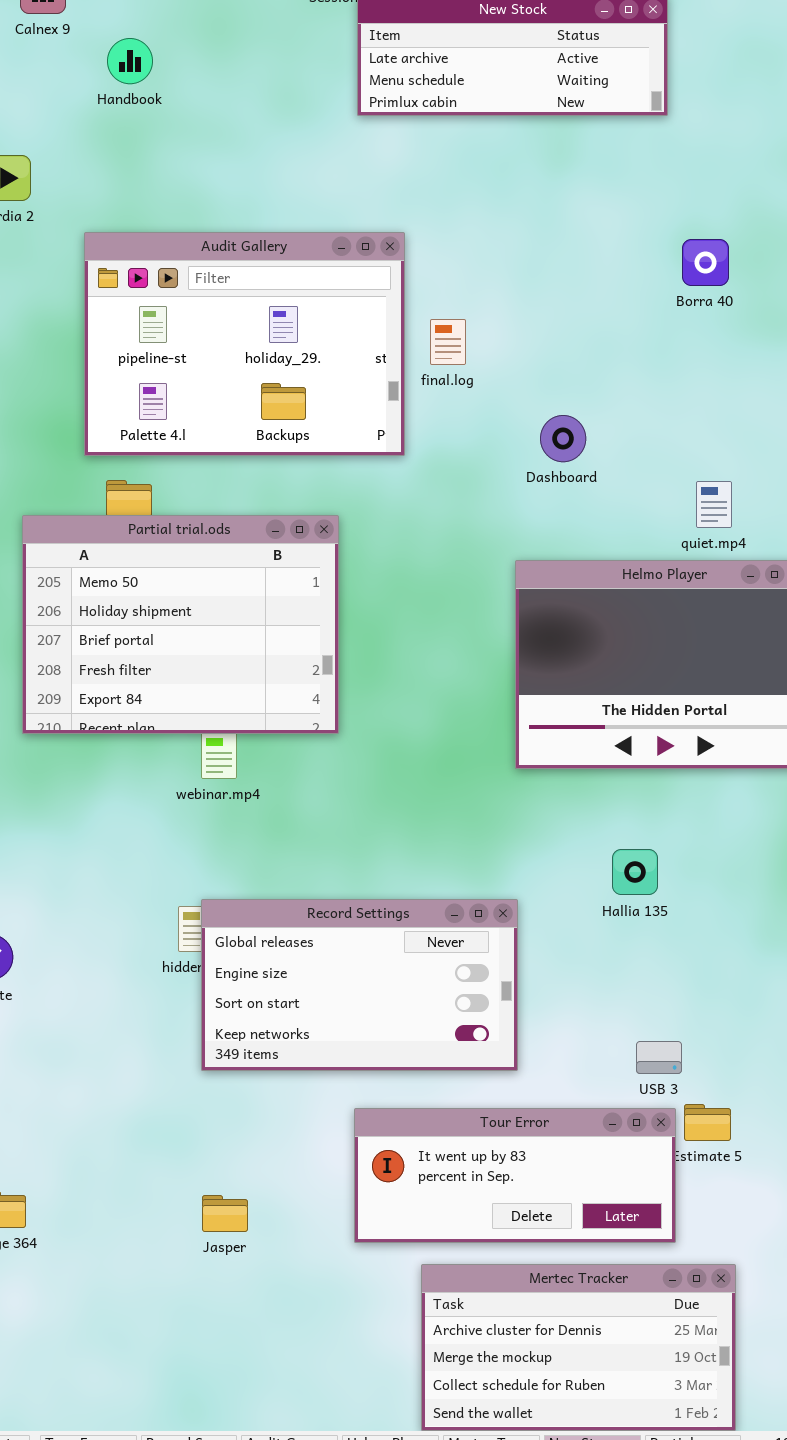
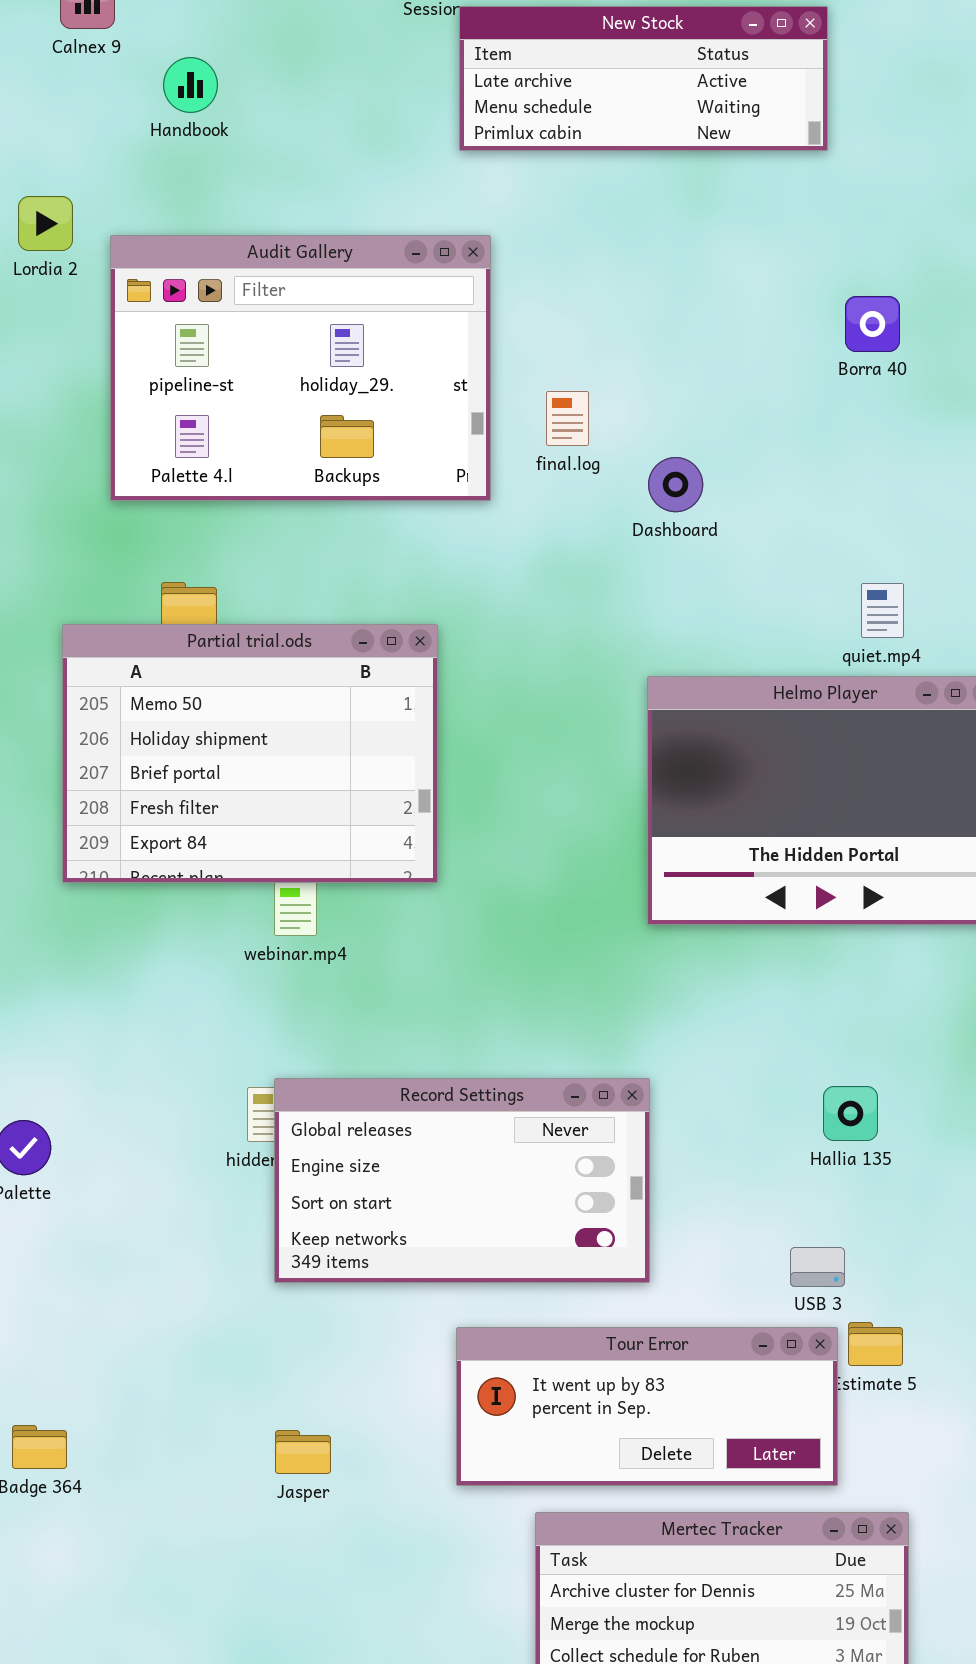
Audit Gallery: [84,232,405,456] -> [110,235,491,501], moved
Dashboard: [540,415,586,462] -> [648,457,703,512], moved
Hallia 135: [612,849,658,895] -> [823,1086,878,1141], moved

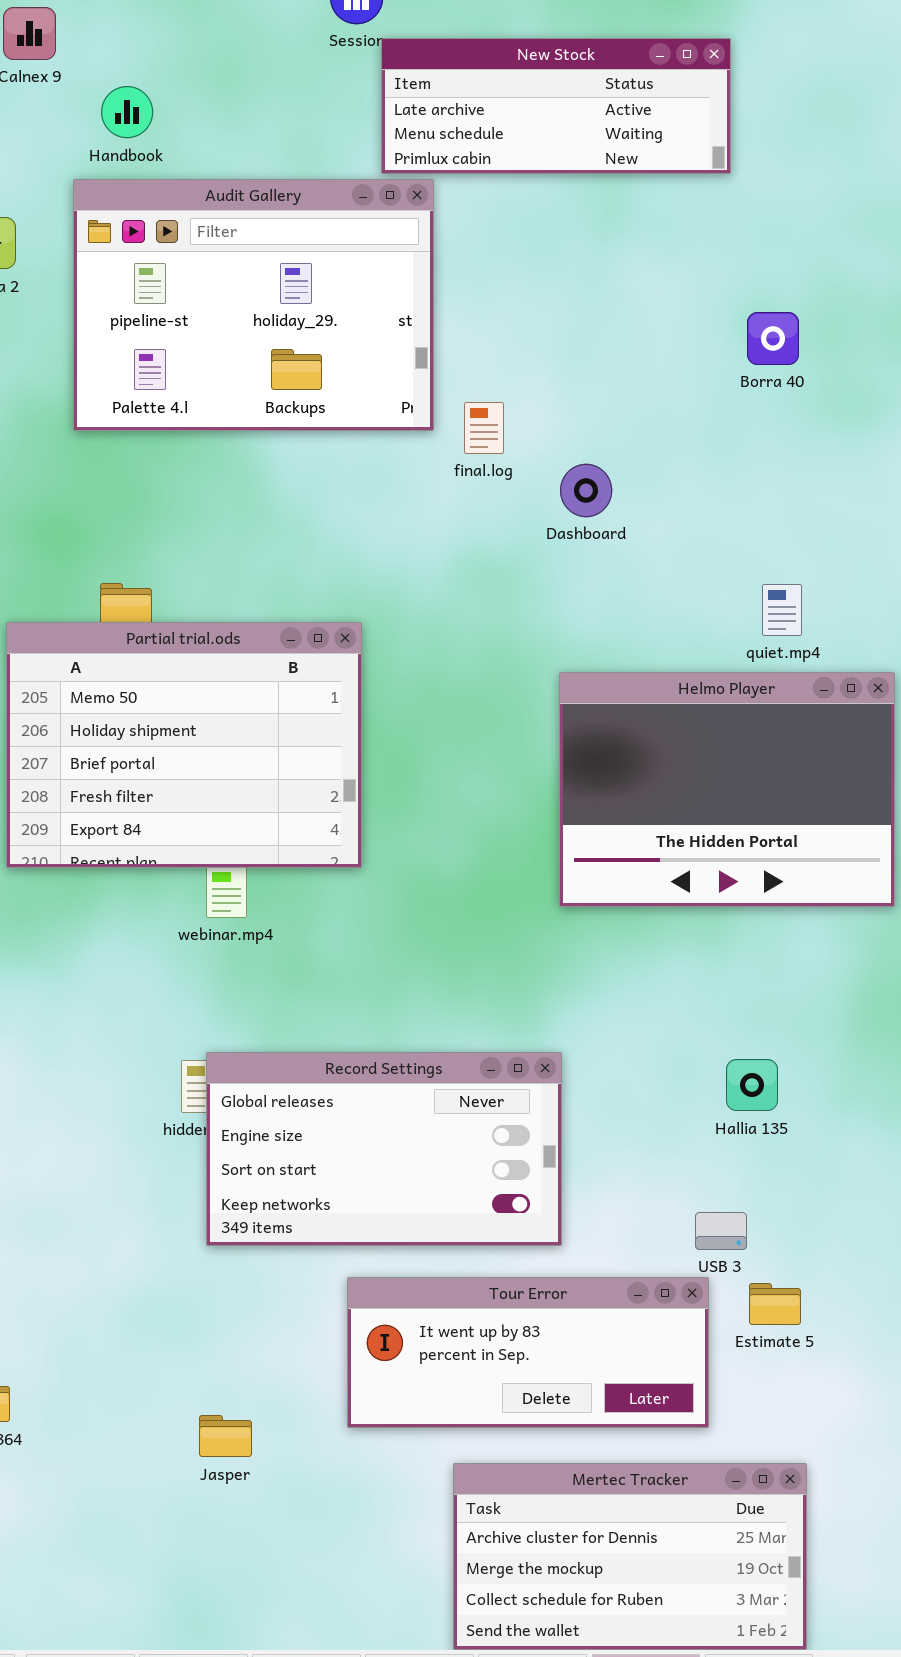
Audit Gallery: [110,235,491,501] -> [73,179,434,431], moved
Tour Error: [456,1327,838,1486] -> [347,1277,709,1428], moved
Jasper: [275,1430,331,1474] -> [199,1415,252,1457], moved

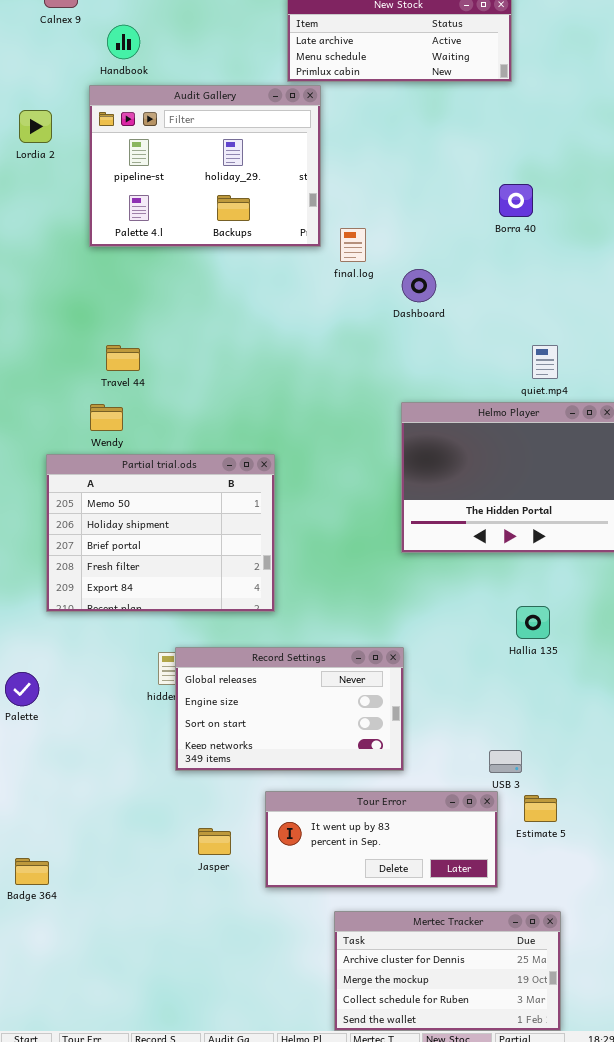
Borra 40: [747,312,799,365] -> [499,184,533,217], moved
Partial trial.ods: [6,622,362,868] -> [46,454,275,612], moved
Hallia 135: [726,1059,778,1111] -> [516,606,550,639], moved
Jasper: [199,1415,252,1457] -> [198,828,231,855], moved

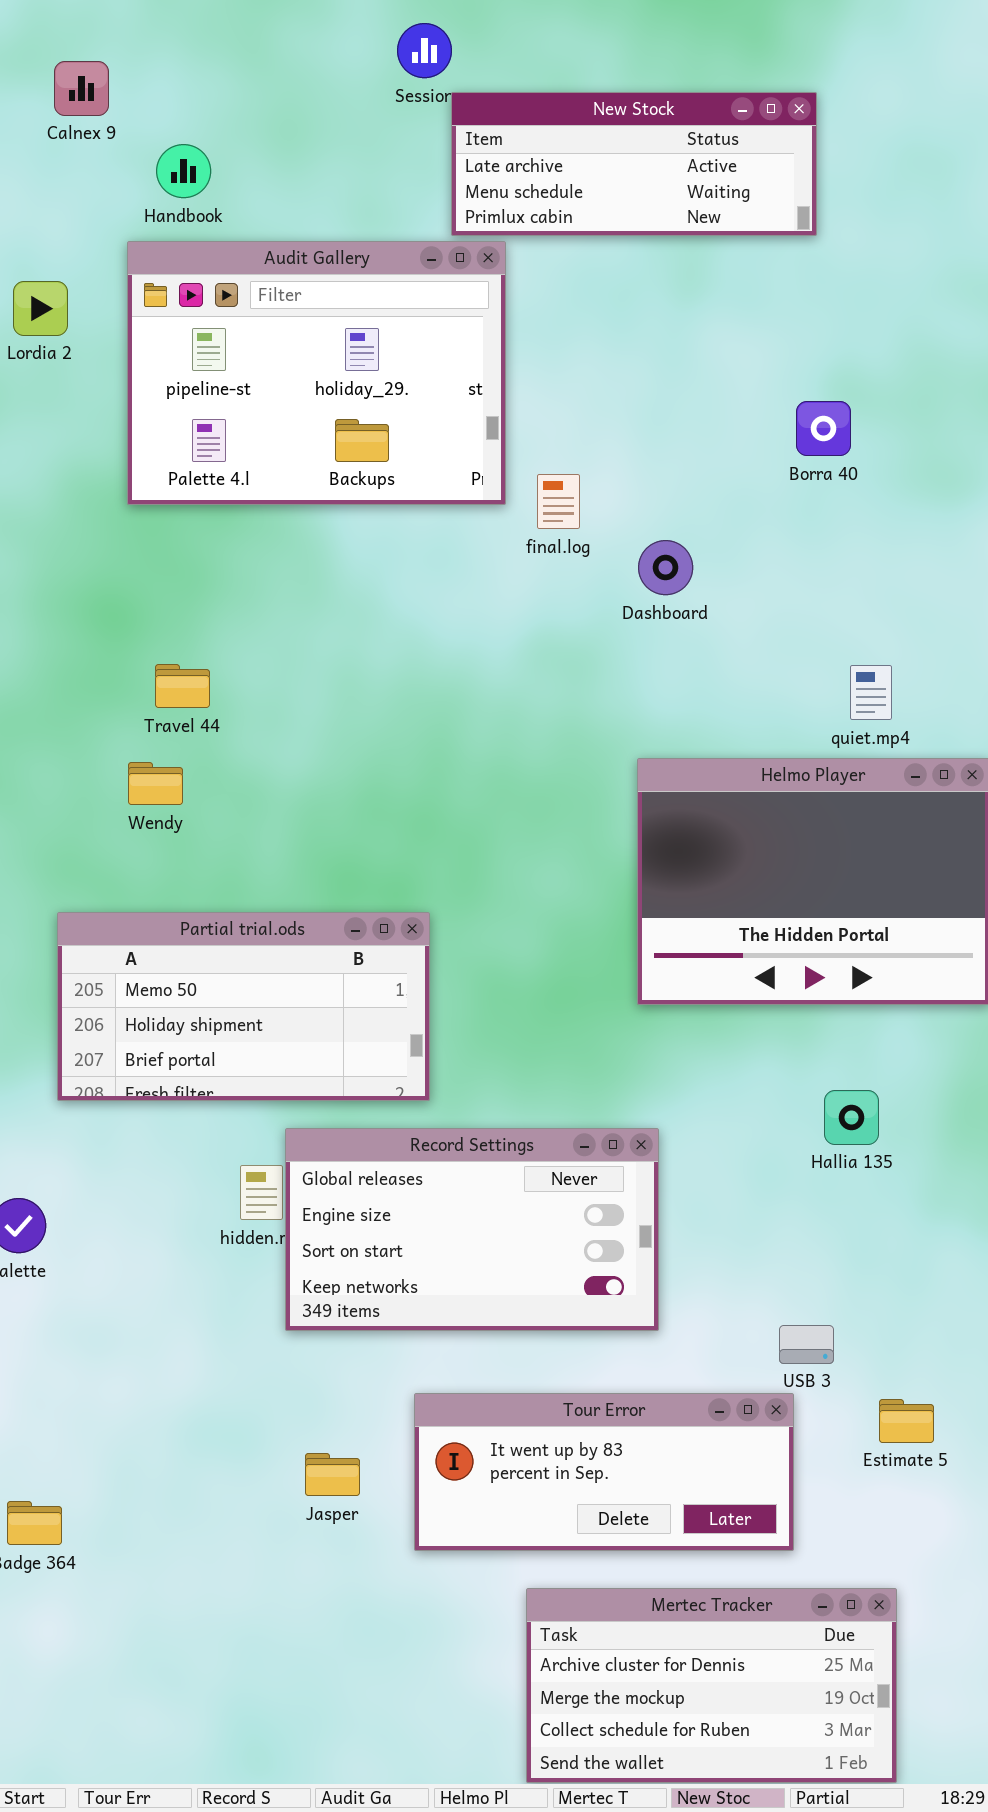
Partial trial.ods: [46,454,275,612] -> [57,912,430,1101], resized
Record Settings: [175,647,404,771] -> [285,1128,659,1331], moved
Estimate 5: [524,795,557,822] -> [879,1399,934,1443], moved

